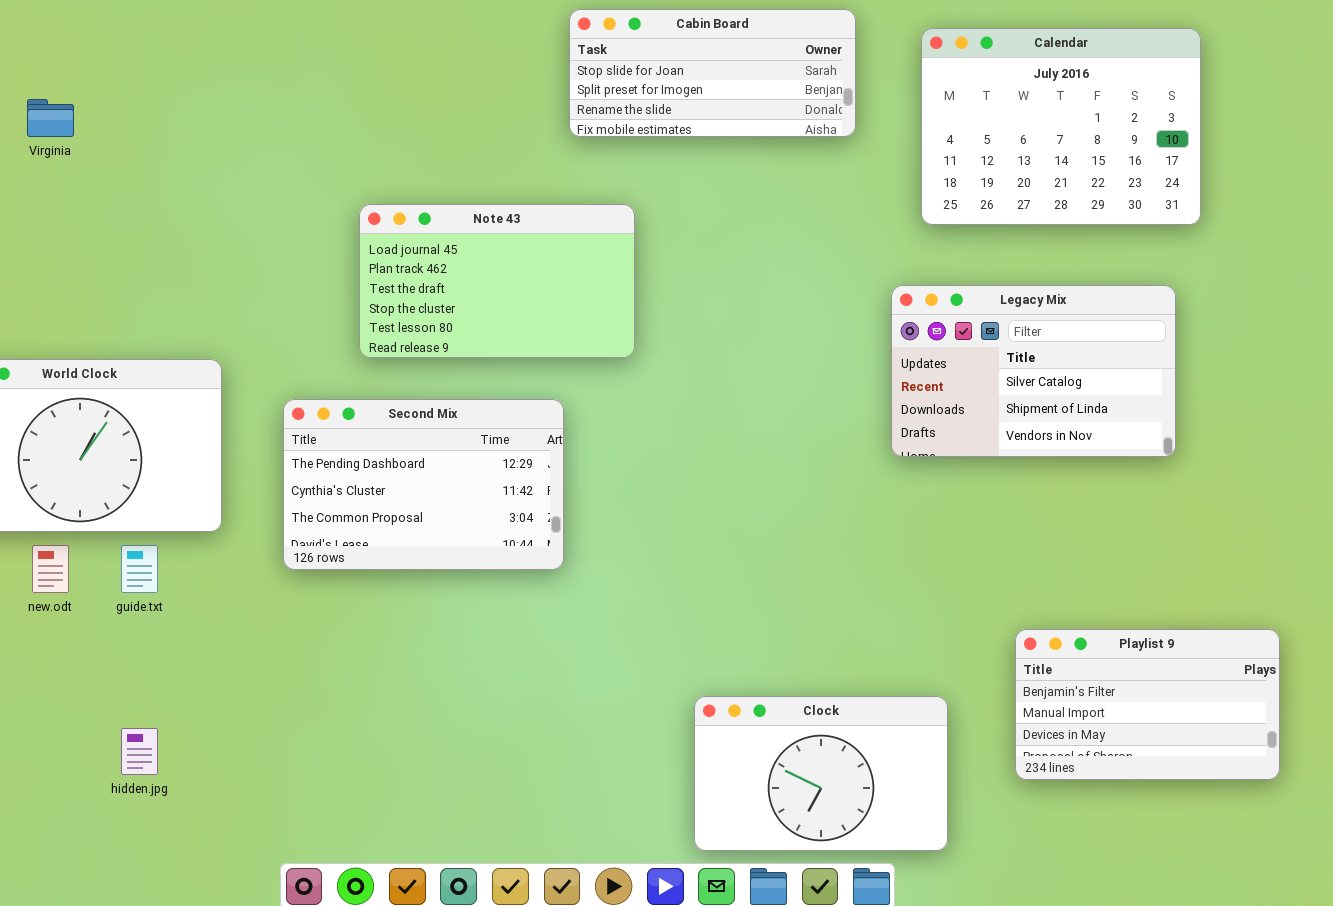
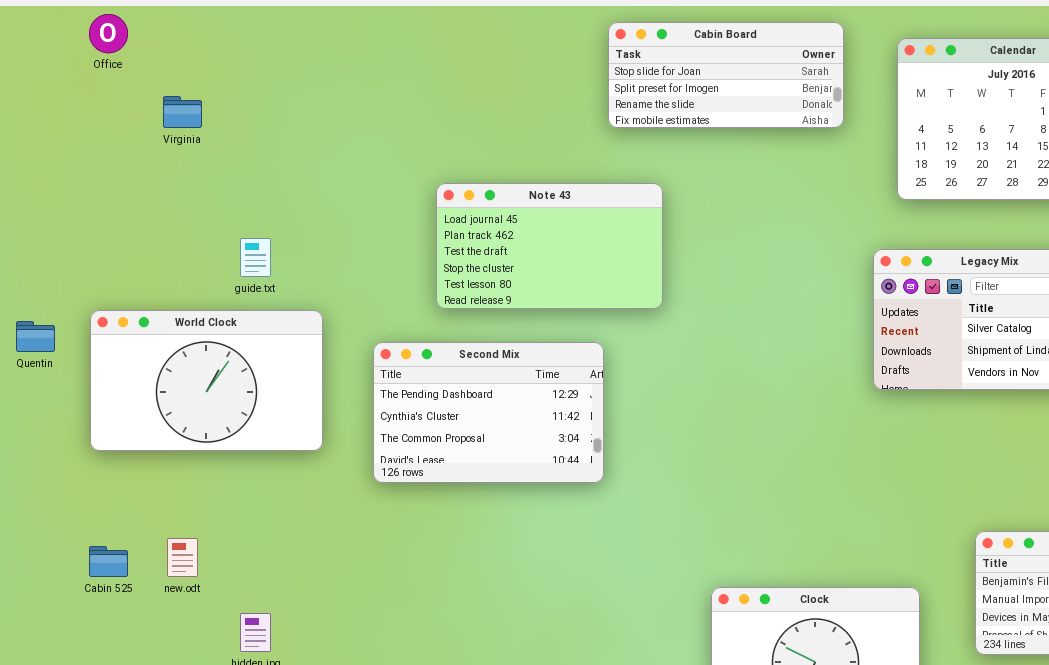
new.odt: [32,545,69,593] -> [167,538,198,577], moved
guide.txt: [121,545,158,593] -> [240,238,271,277], moved

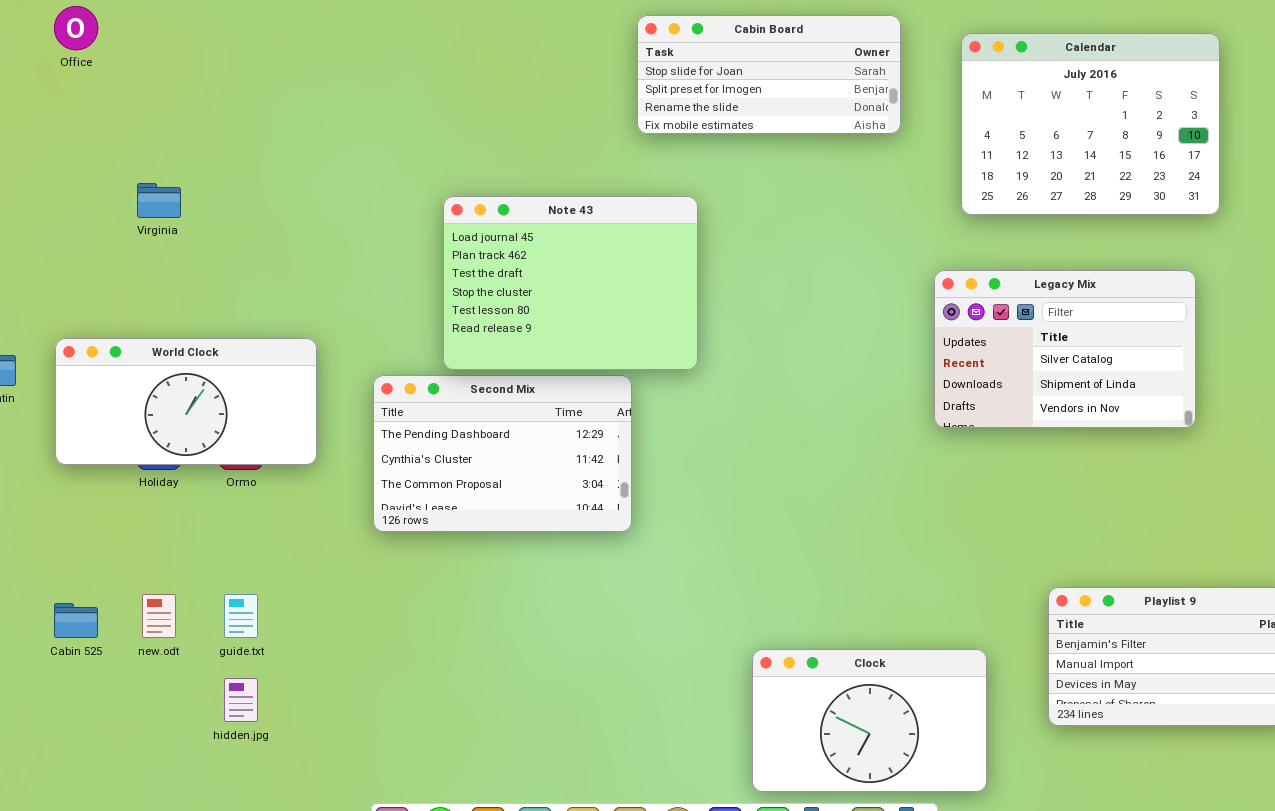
Virginia: [163,96,202,128] -> [137,183,181,218], moved
Note 43: [436,183,663,309] -> [443,196,698,370], resized
guide.txt: [240,238,271,277] -> [224,594,258,638], moved
World Clock: [90,310,323,451] -> [55,338,317,465], resized

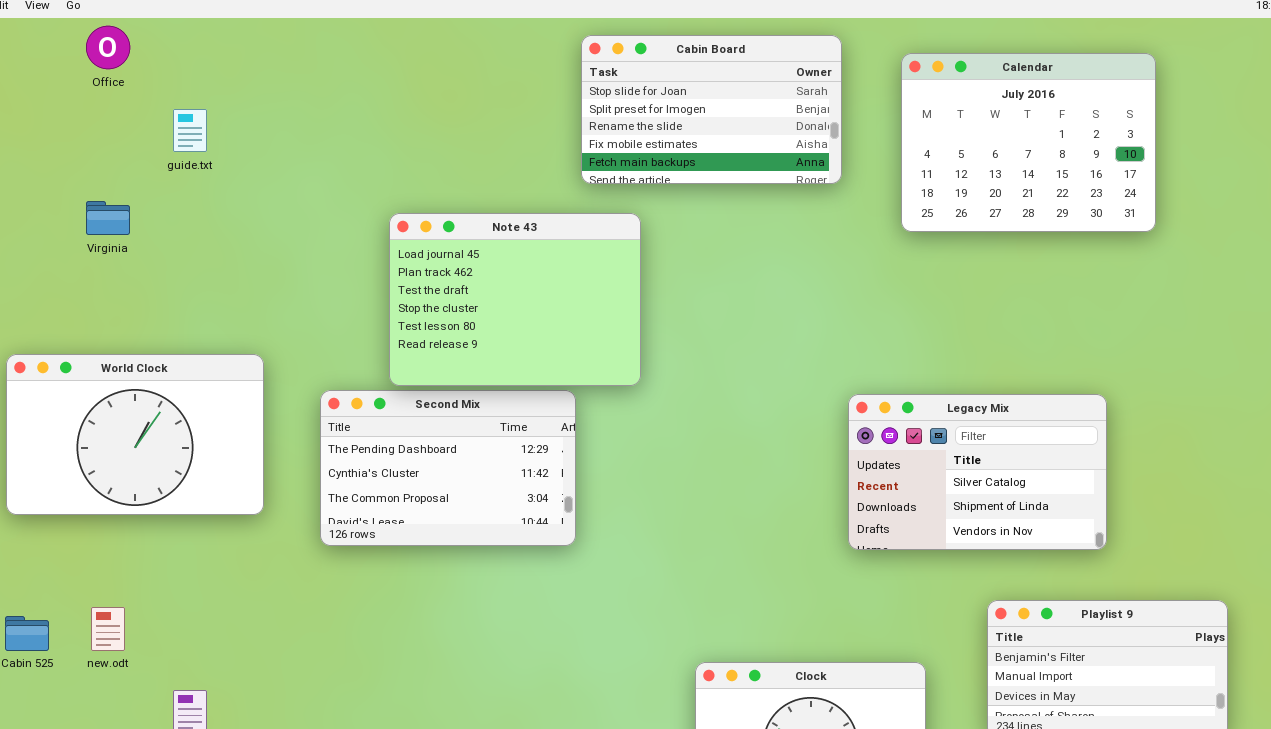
Office: [54,6,98,50] -> [86,26,130,69], moved
Cabin Board: [637,15,901,134] -> [581,35,842,184], resized
Legacy Mix: [934,270,1196,428] -> [848,394,1107,550], moved
World Clock: [55,338,317,465] -> [6,354,264,515], resized
guide.txt: [224,594,258,638] -> [173,109,207,152], moved

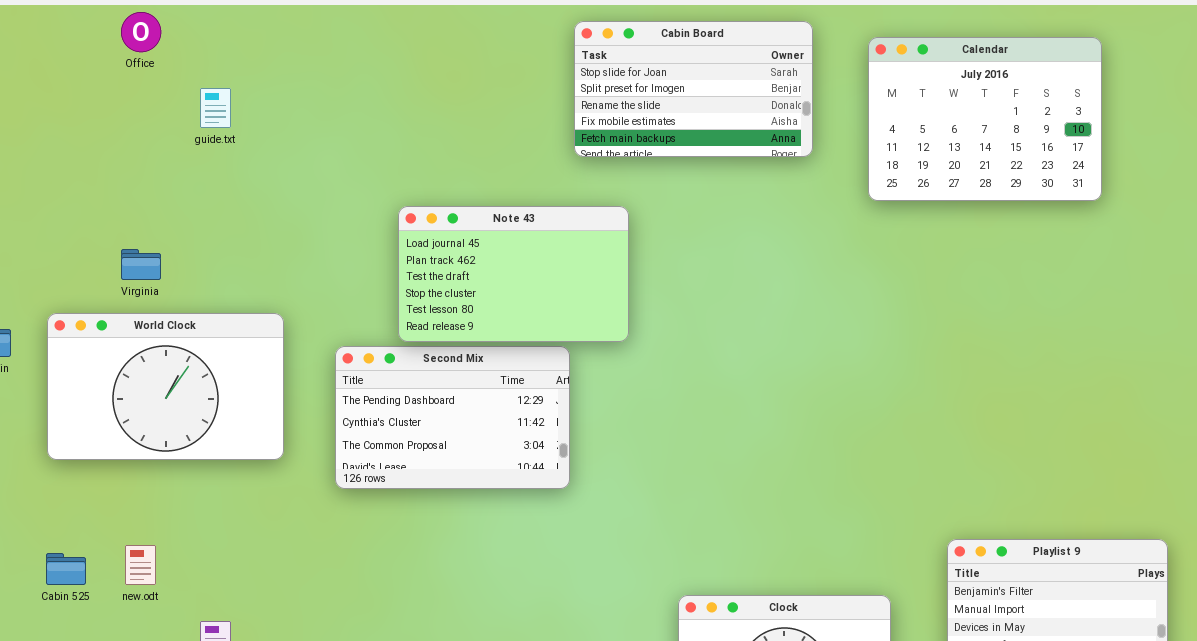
Virginia: [86,201,130,235] -> [121,249,161,280], moved
Note 43: [389,213,641,386] -> [398,206,629,342], resized
Legacy Mix: [848,394,1107,550] -> none, closed

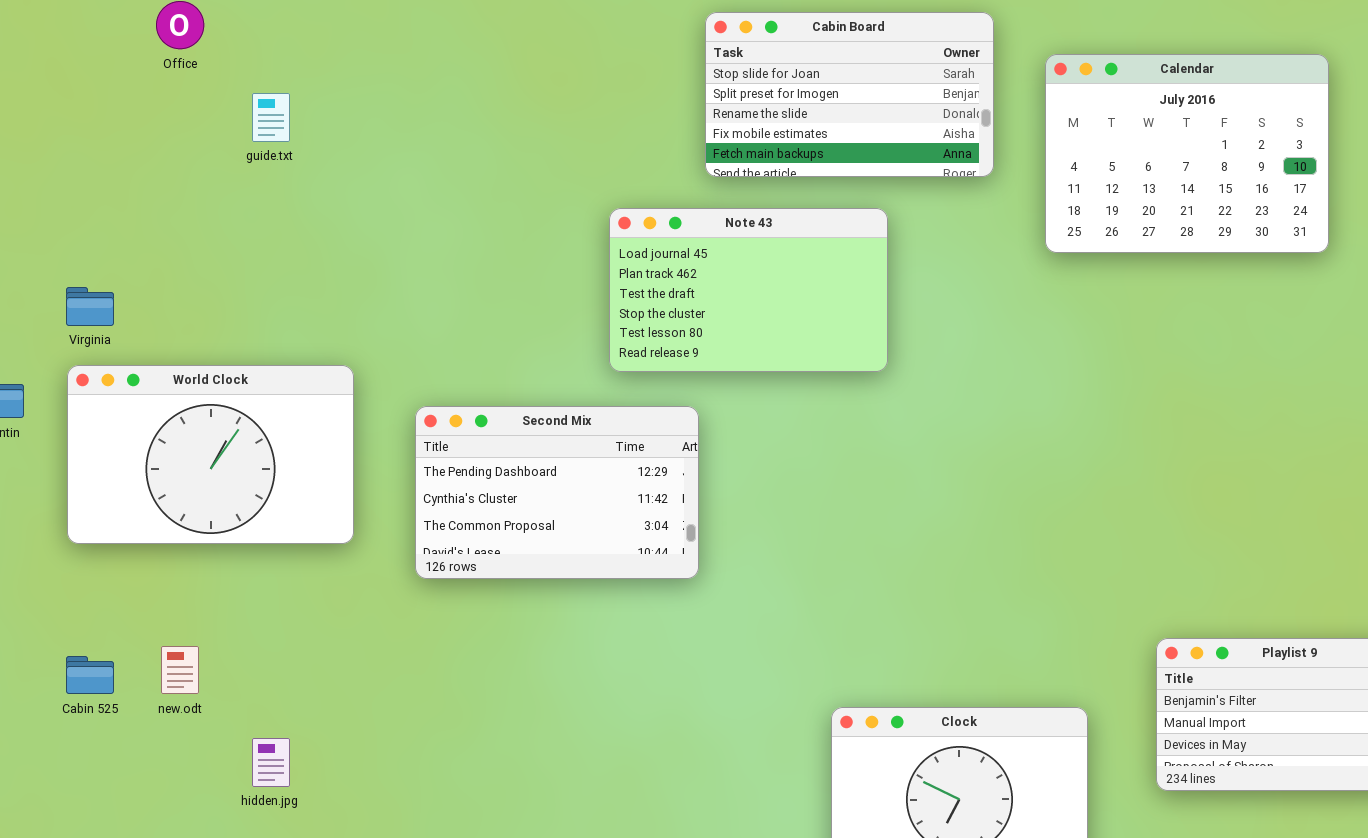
Calendar: [868,37,1102,201] -> [1045,54,1329,253], moved
Note 43: [398,206,629,342] -> [609,208,888,372], moved
Virginia: [121,249,161,280] -> [66,287,114,326], moved

